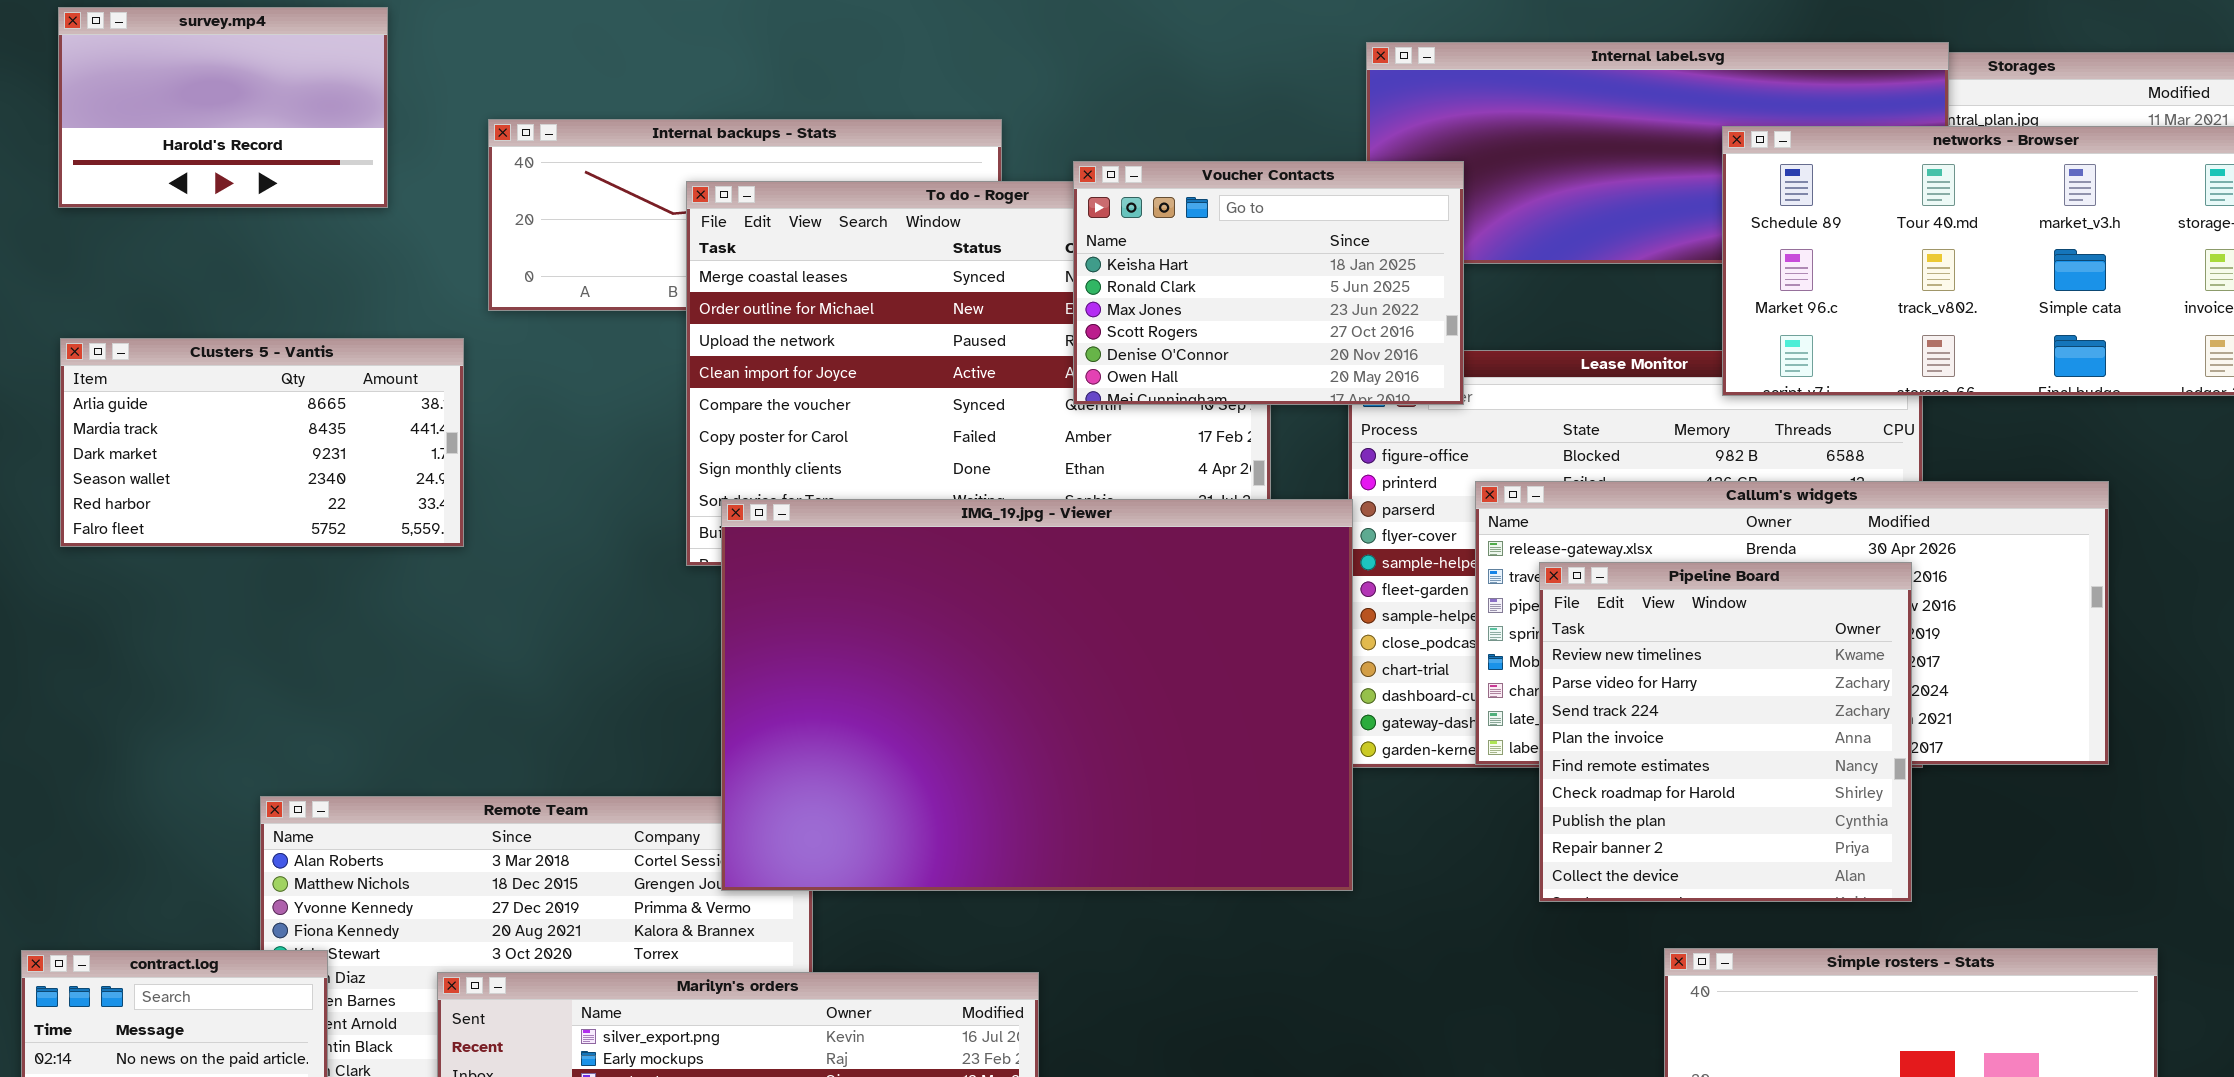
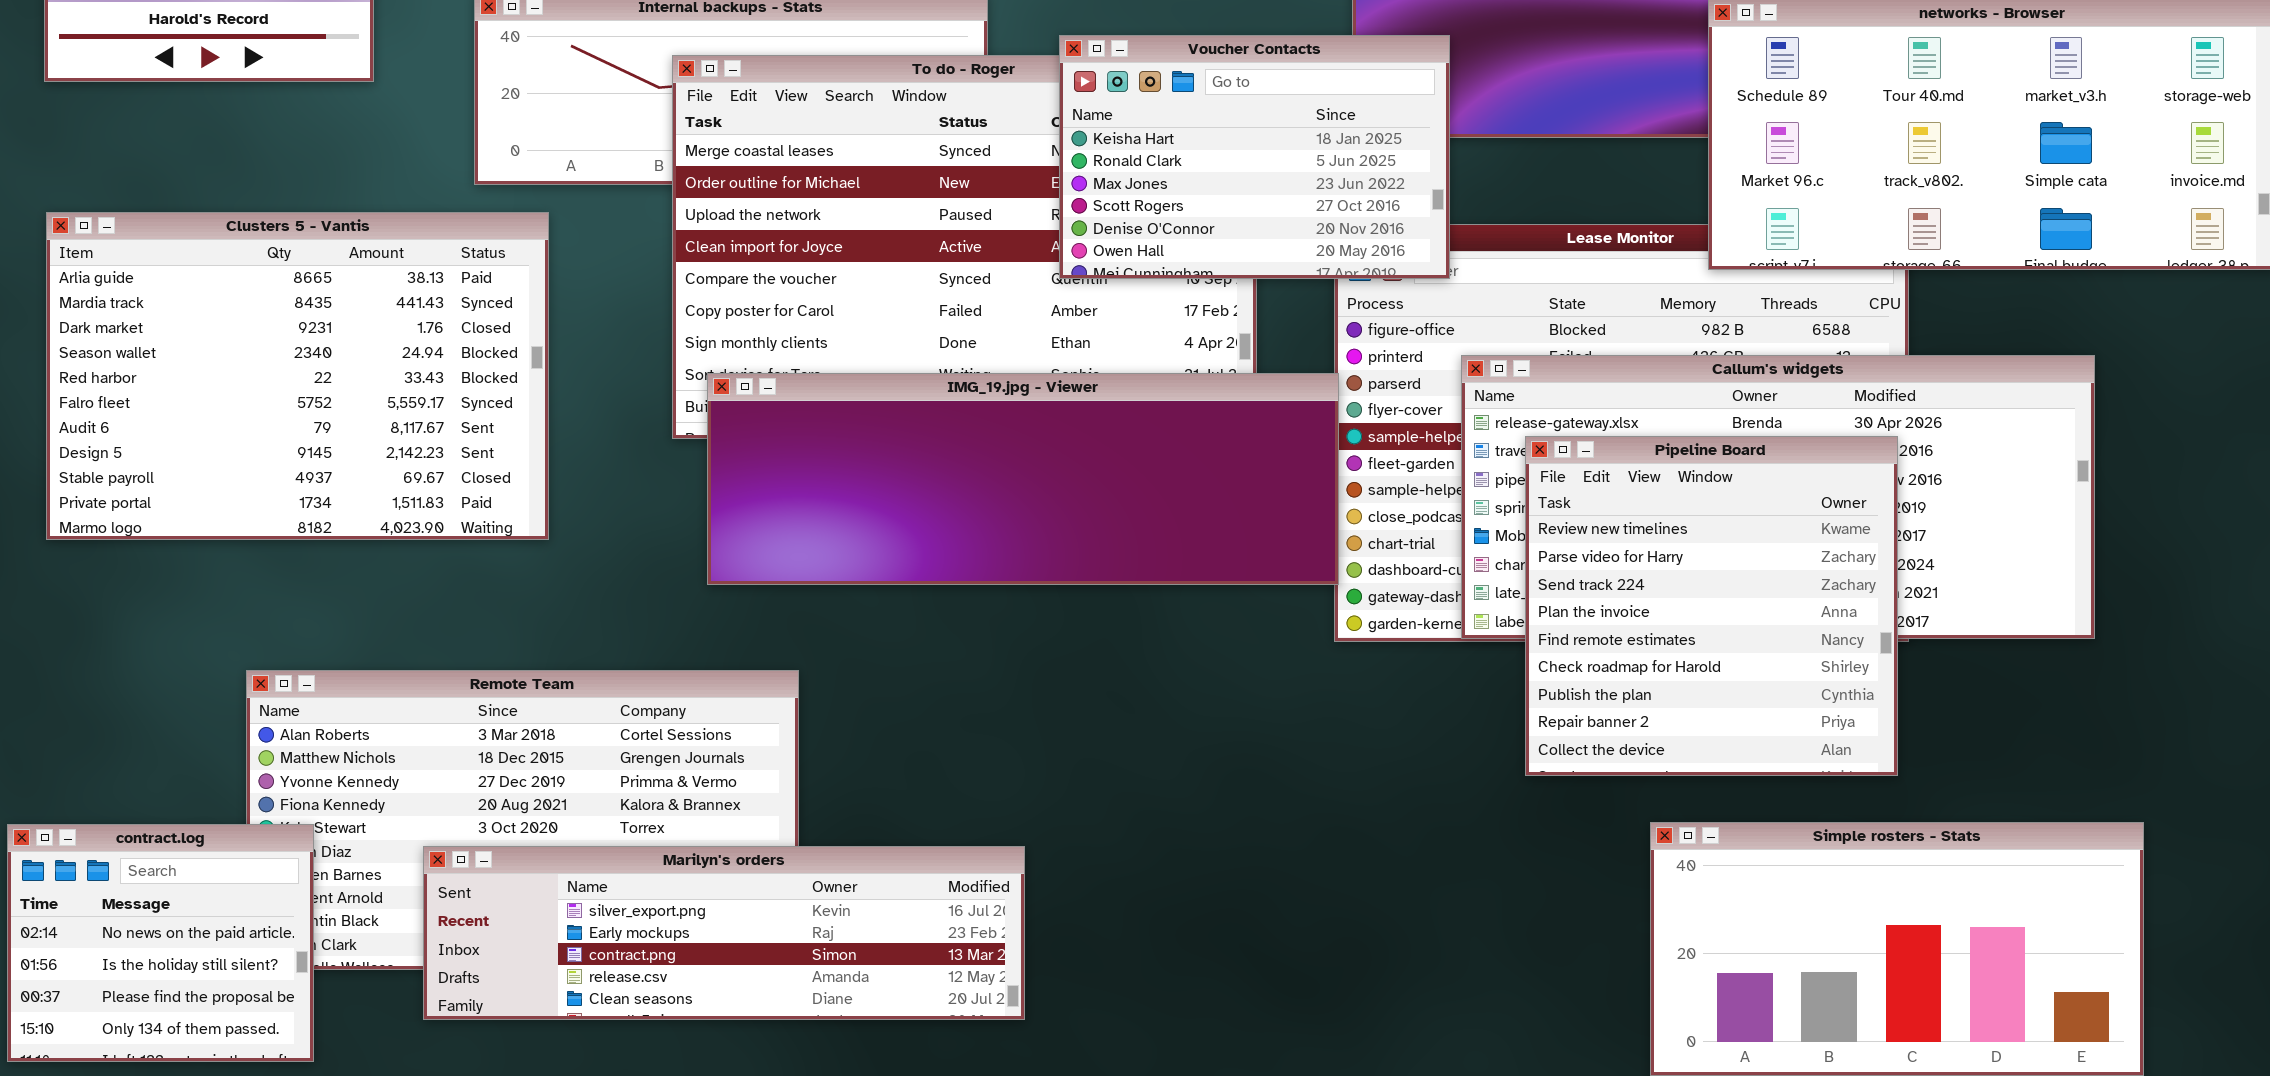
Clusters 5 - Vantis: [60,338,464,547] -> [46,212,549,540], resized
IMG_19.jpg - Viewer: [721,499,1353,891] -> [707,373,1339,585], resized

